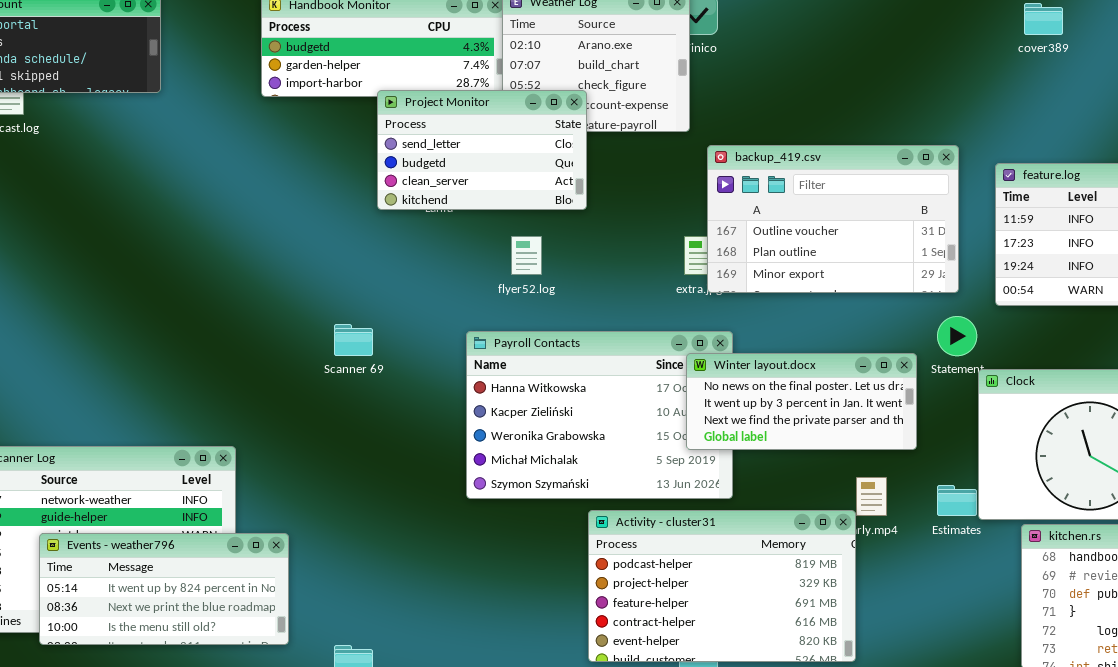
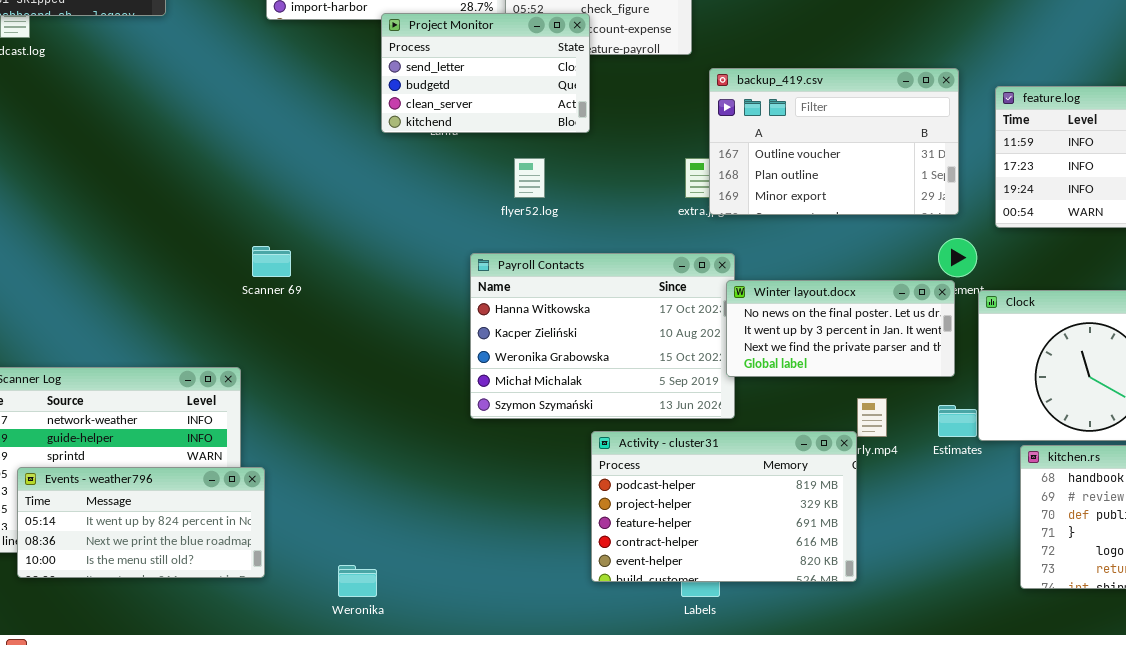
Scanner 69: [334,324,373,356] -> [252,246,291,277], moved
Winter layout.docx: [686,353,917,450] -> [726,280,955,377], moved
Events - weather796: [39,533,289,645] -> [17,467,265,578], moved

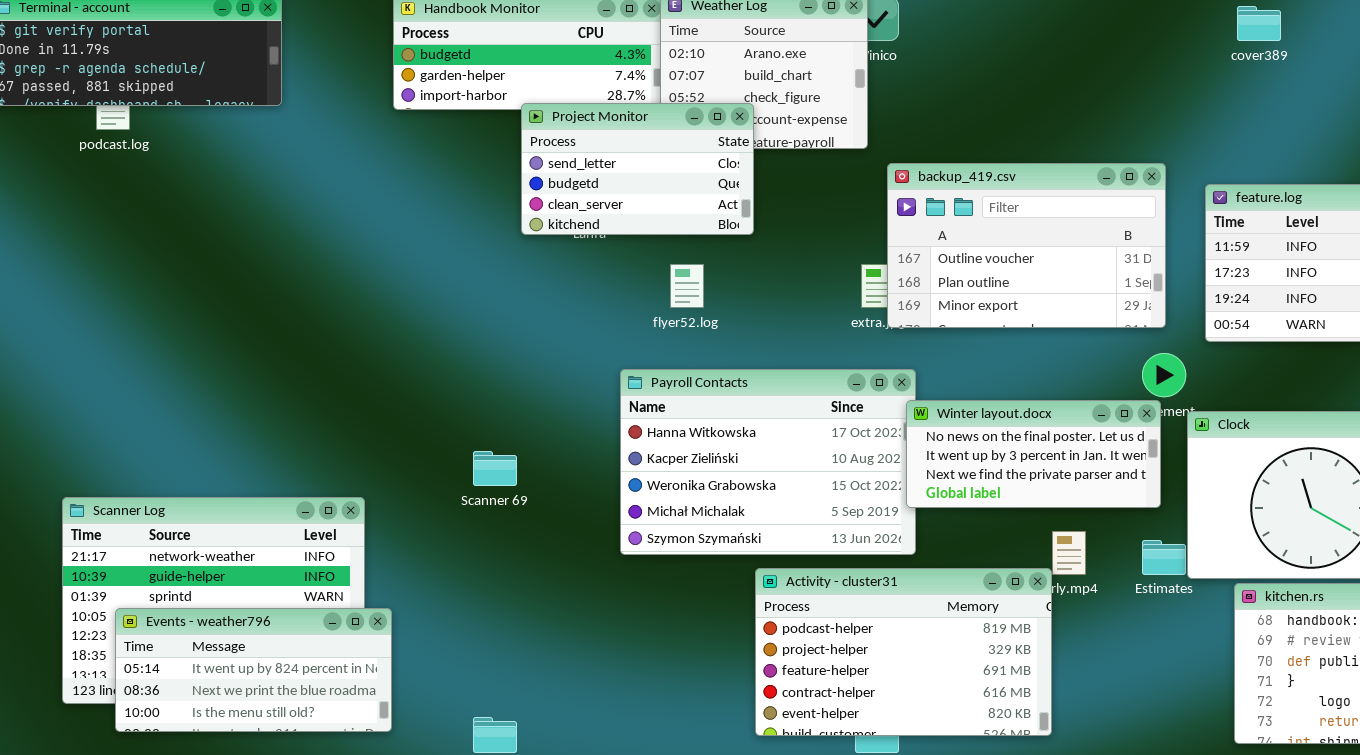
Scanner 69: [252,246,291,277] -> [473,451,517,486], moved

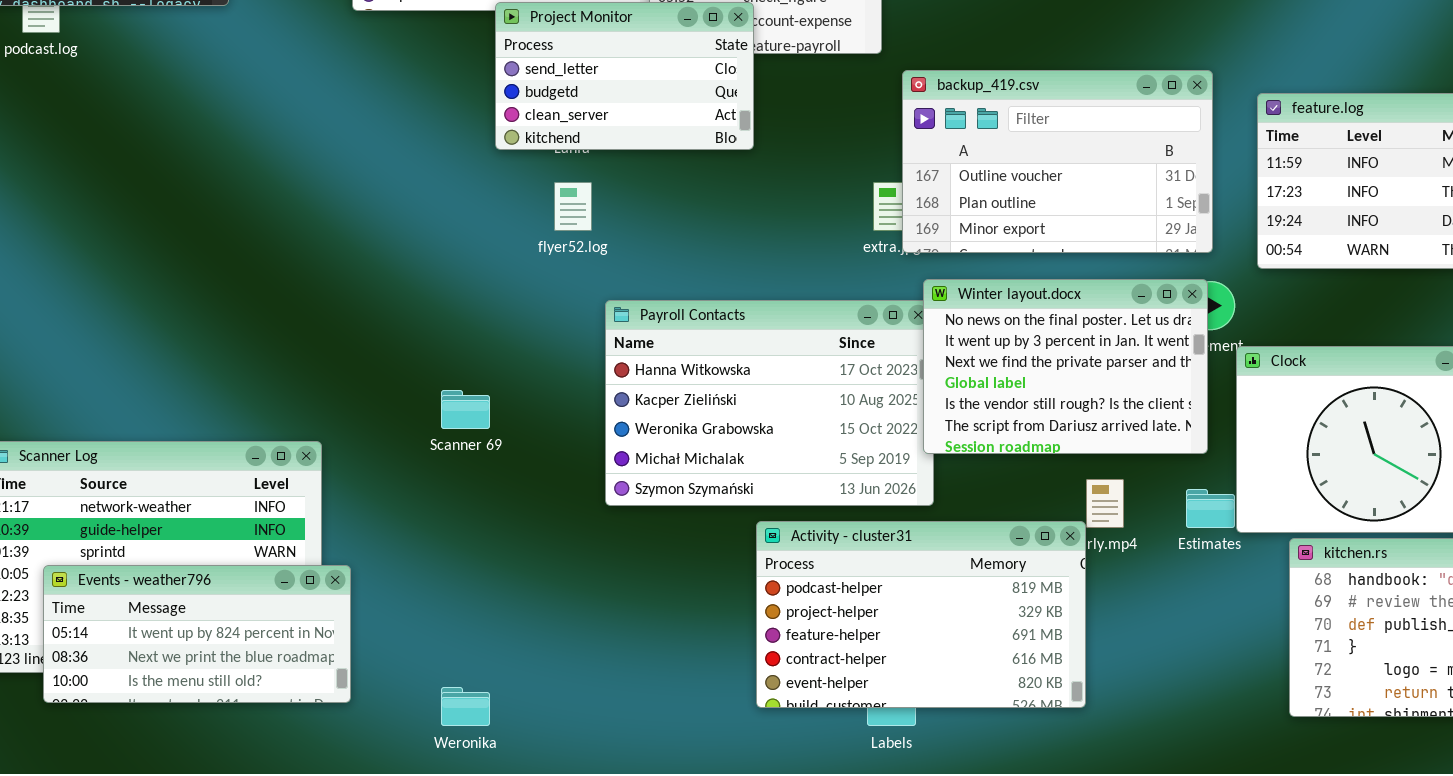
flyer52.log: [670,264,704,308] -> [554,182,592,231], moved
Winter layout.docx: [906,400,1161,508] -> [923,279,1208,454], resized

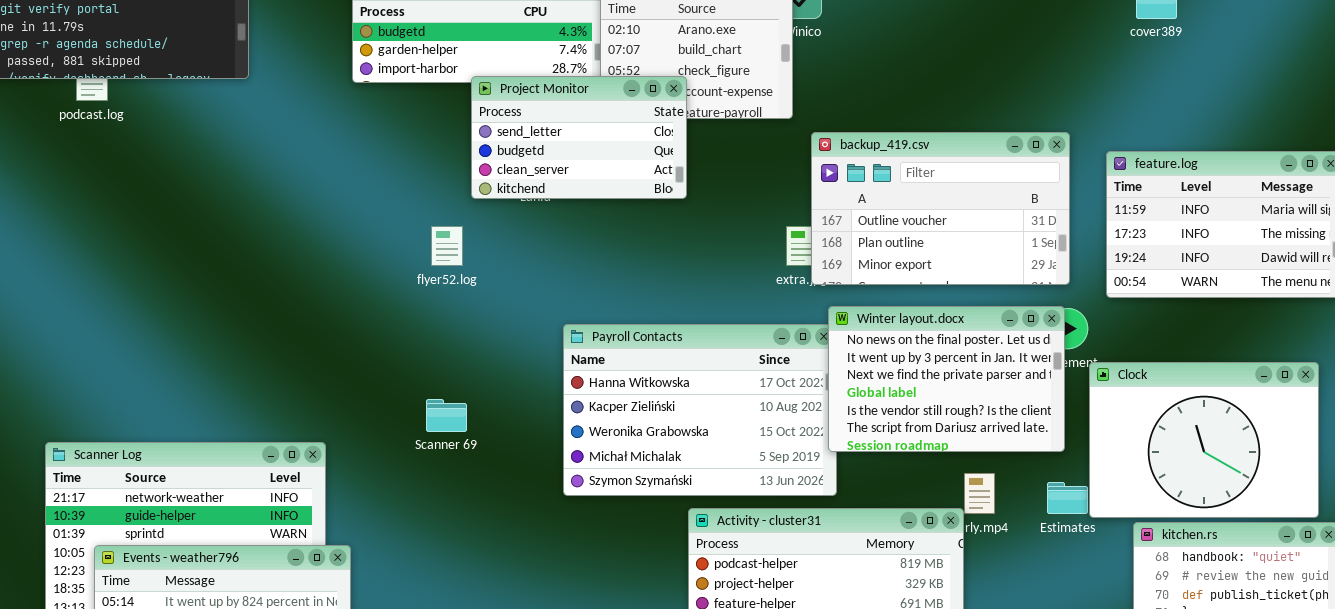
flyer52.log: [554,182,592,231] -> [431,226,463,266], moved

